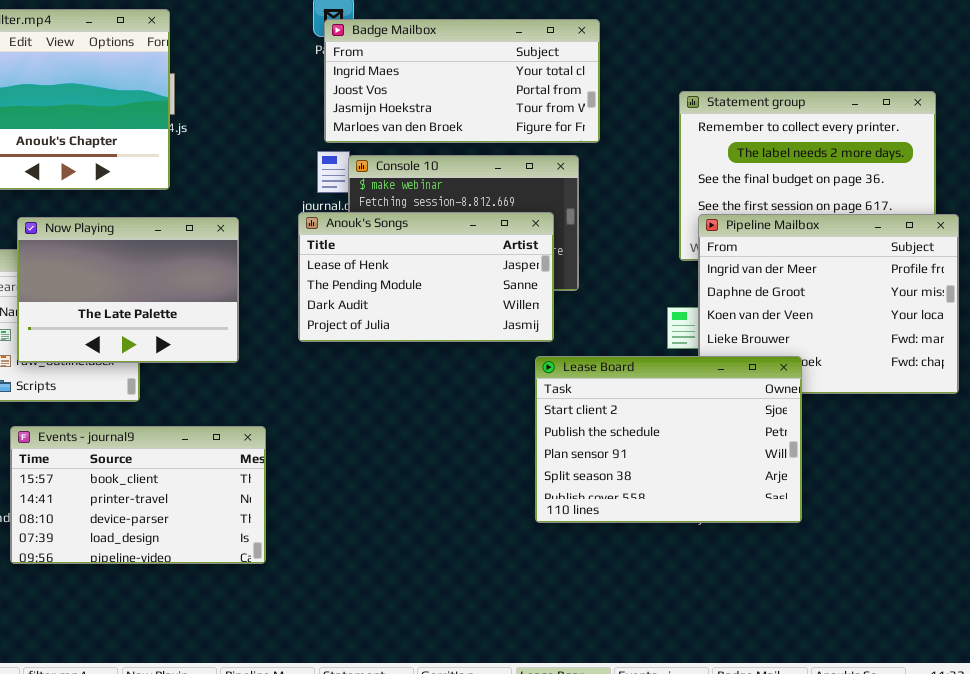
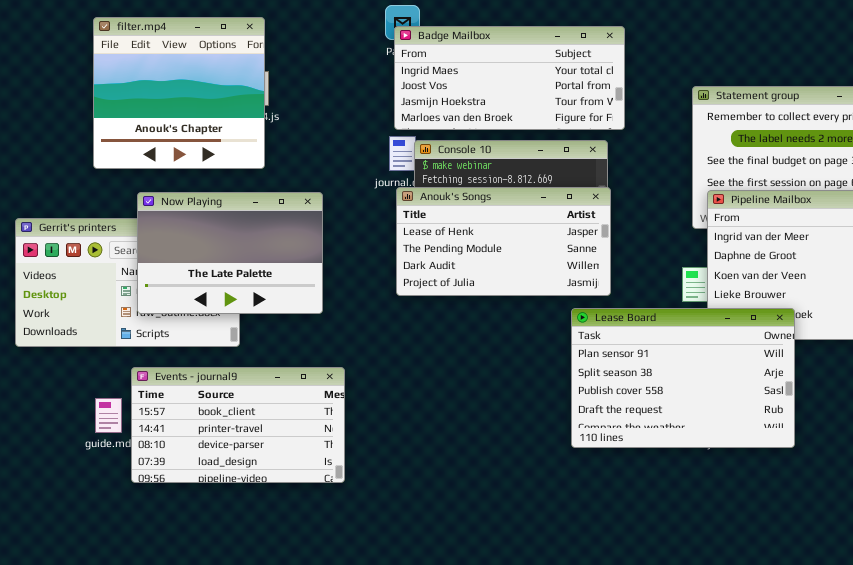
Anouk's Songs: [298,212,554,342] -> [396,187,611,296], moved
Lease Board: [535,356,802,523] -> [571,308,795,448], scrolled down 2 rows

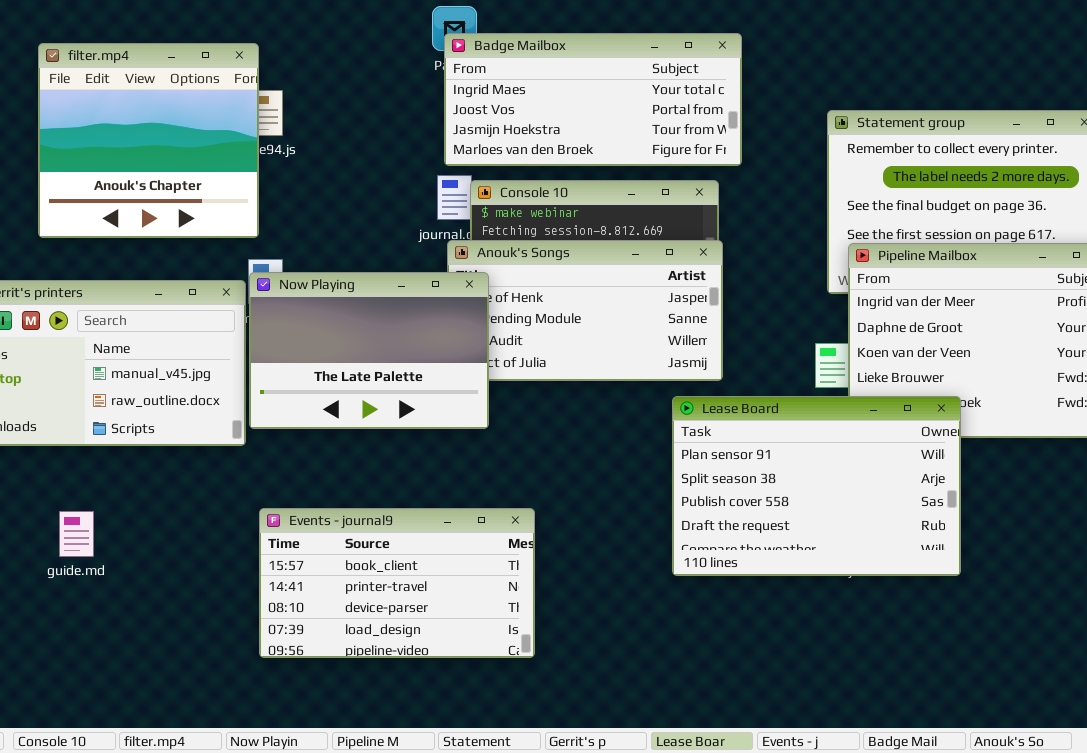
filter.mp4: [93,17,265,169] -> [38,43,259,238], moved
Now Playing: [137,192,323,314] -> [249,272,489,429], moved
Events - journal9: [131,367,345,483] -> [259,508,535,658], moved

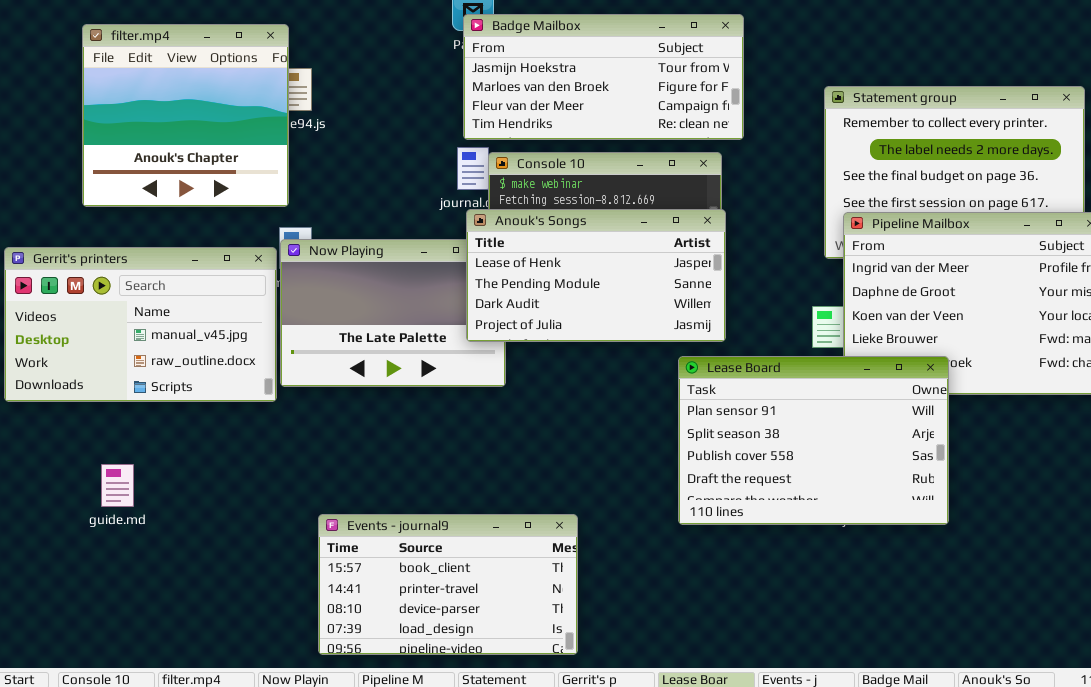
Badge Mailbox: [444,33,742,166] -> [463,14,744,140], scrolled down 2 rows
Anouk's Songs: [447,240,723,381] -> [466,209,726,342], raised
Events - journal9: [259,508,535,658] -> [318,514,578,655], moved

